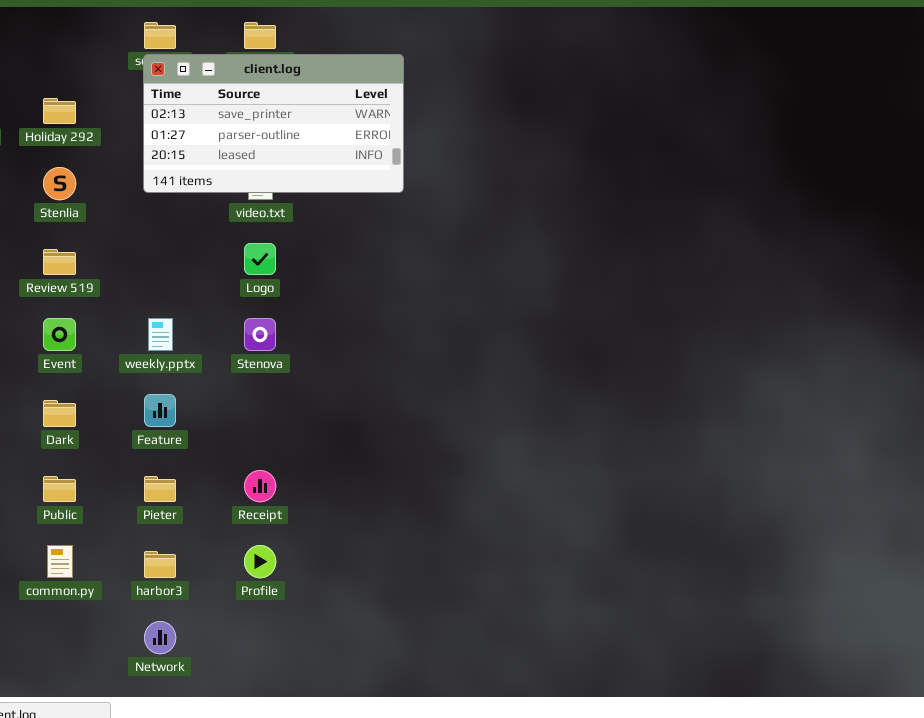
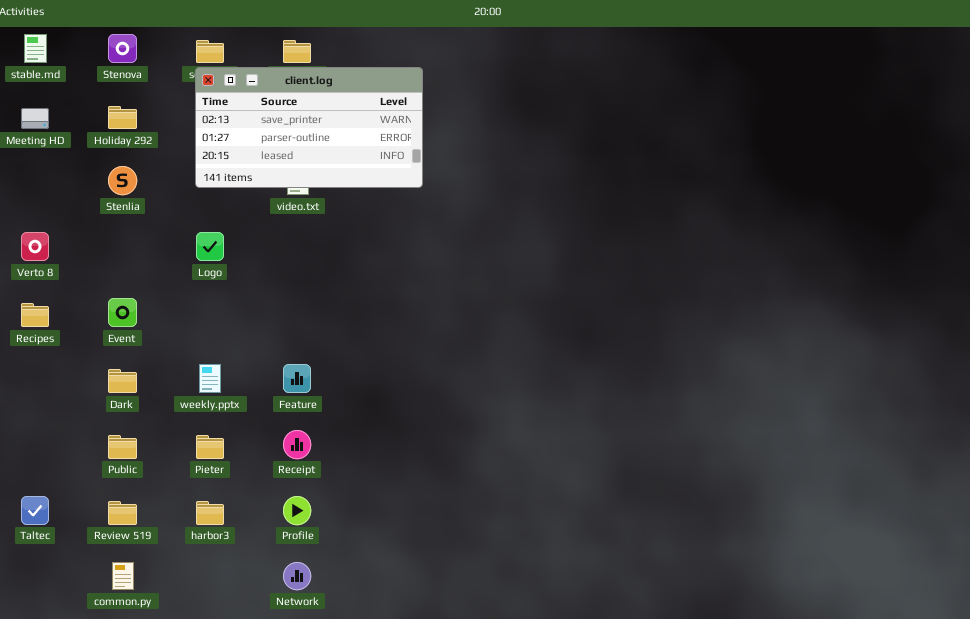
Logo: [244,243,276,275] -> [196,232,224,261], moved
Review 519: [43,249,76,275] -> [108,501,137,525], moved
weekly.pptx: [148,318,173,351] -> [199,364,221,393], moved
Stenova: [244,318,276,351] -> [108,34,137,63], moved
Feature: [144,394,176,427] -> [283,364,311,393], moved
common.py: [47,545,73,578] -> [112,562,134,590], moved
Network: [144,621,176,654] -> [283,562,311,590], moved

